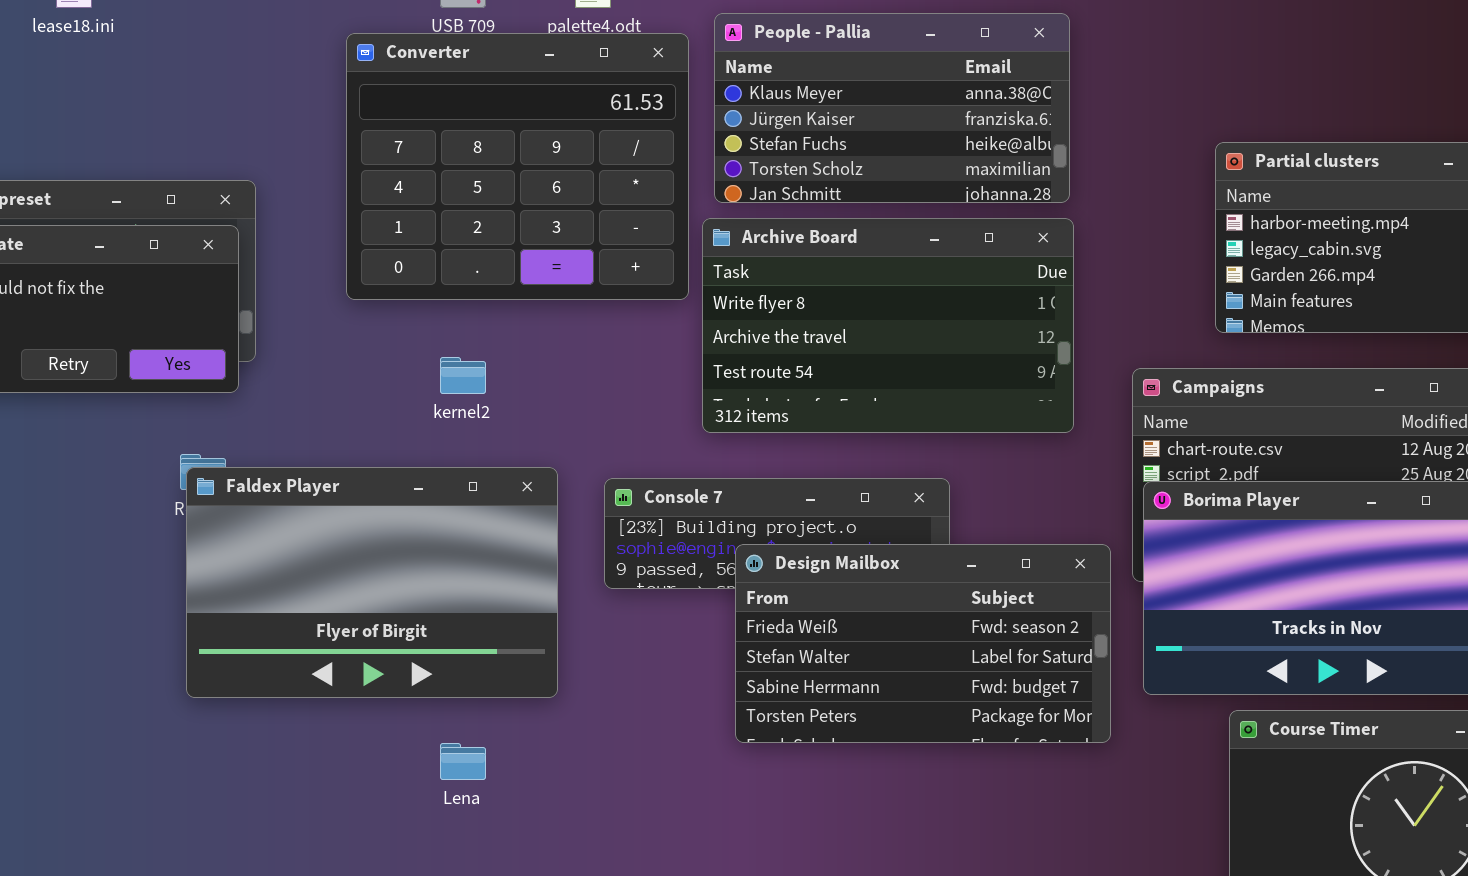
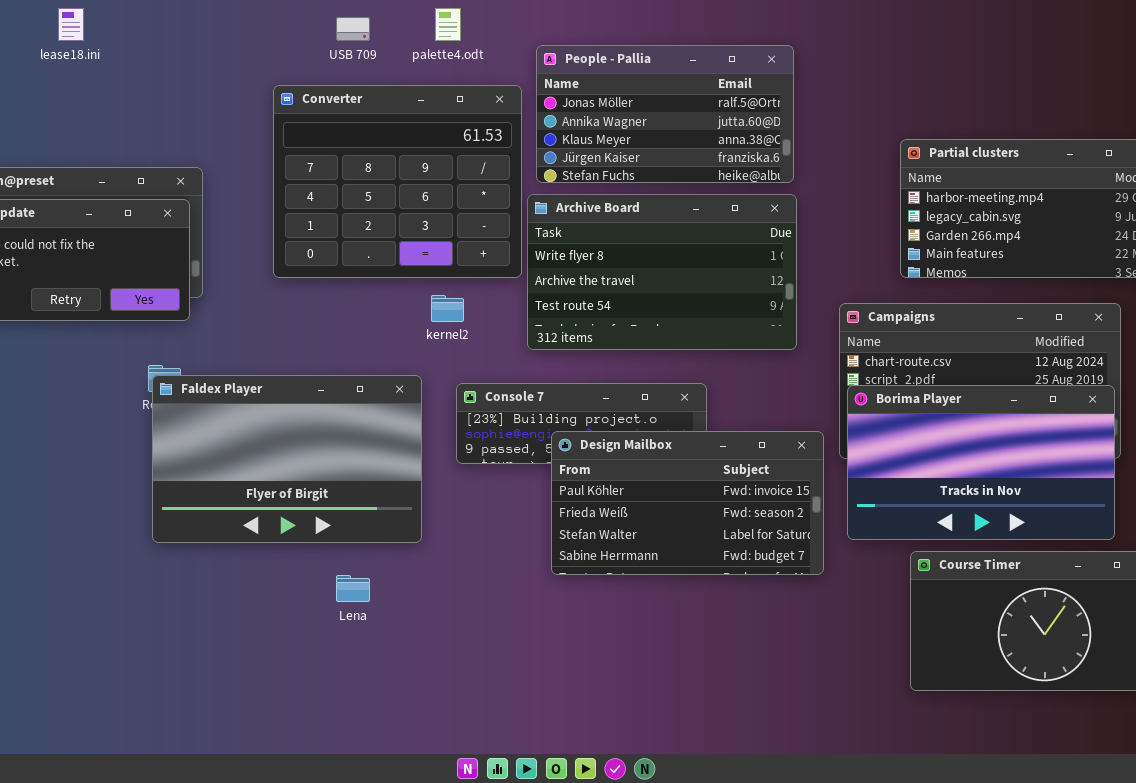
People - Pallia: [714,13,1070,203] -> [536,45,794,183], scrolled up 2 rows
Converter: [346,33,689,300] -> [273,85,522,278], moved
kernel2: [440,357,486,394] -> [431,295,464,322], moved
Design Mailbox: [735,544,1111,743] -> [551,431,824,575], scrolled up 1 row

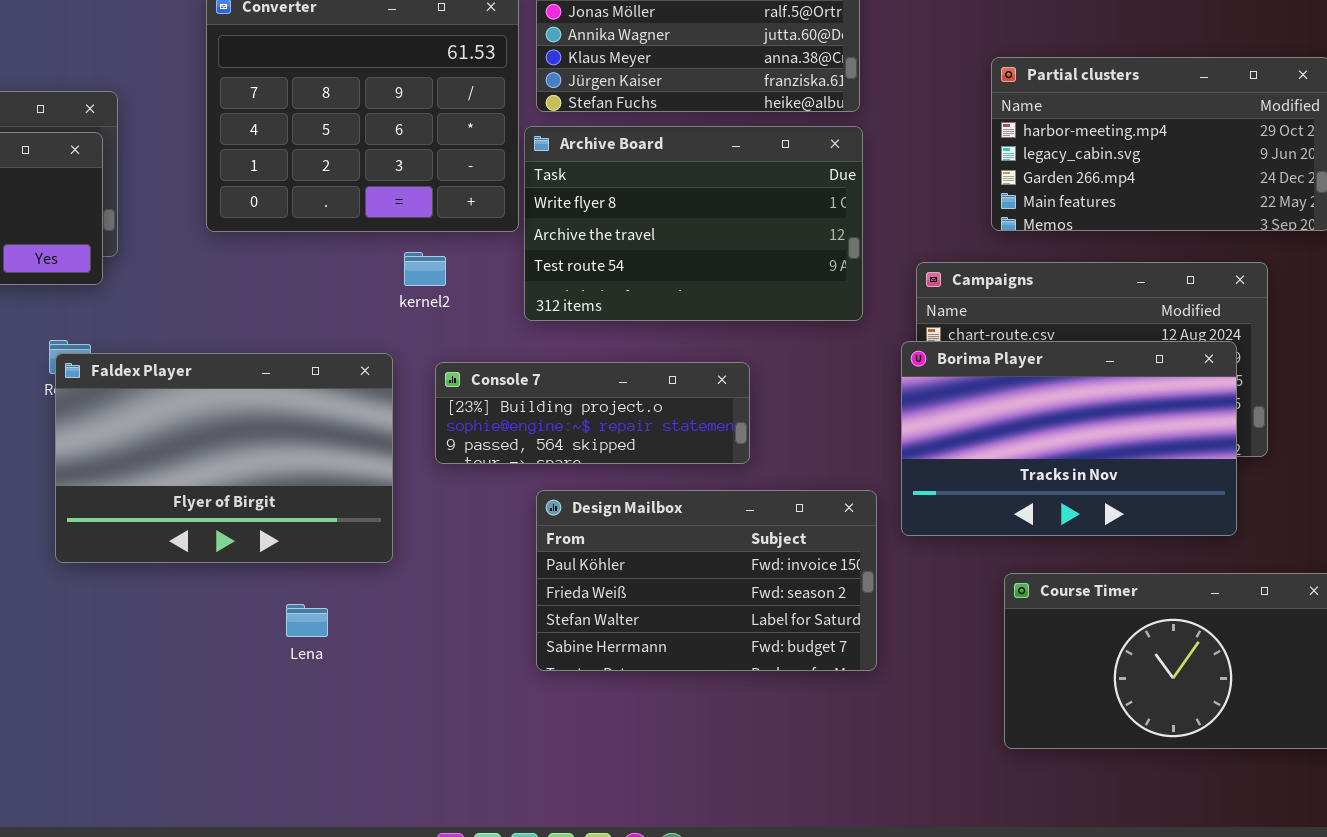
Borima Player: [847,385,1115,540] -> [901,341,1237,536], moved
Design Mailbox: [551,431,824,575] -> [536,490,877,671], moved

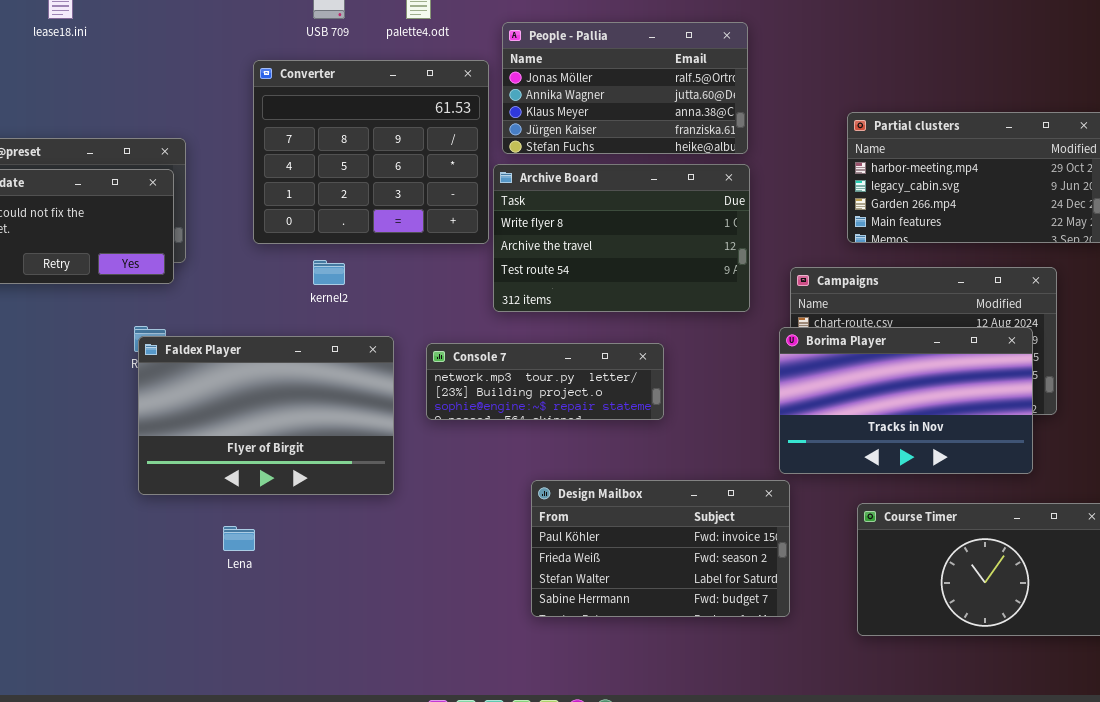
kernel2: [404,252,446,286] -> [313,260,345,285], moved
Console 7: [435,362,750,464] -> [426,343,664,420], scrolled up 1 row
Design Mailbox: [536,490,877,671] -> [531,480,790,617], moved
Lena: [286,604,328,637] -> [223,526,255,551], moved

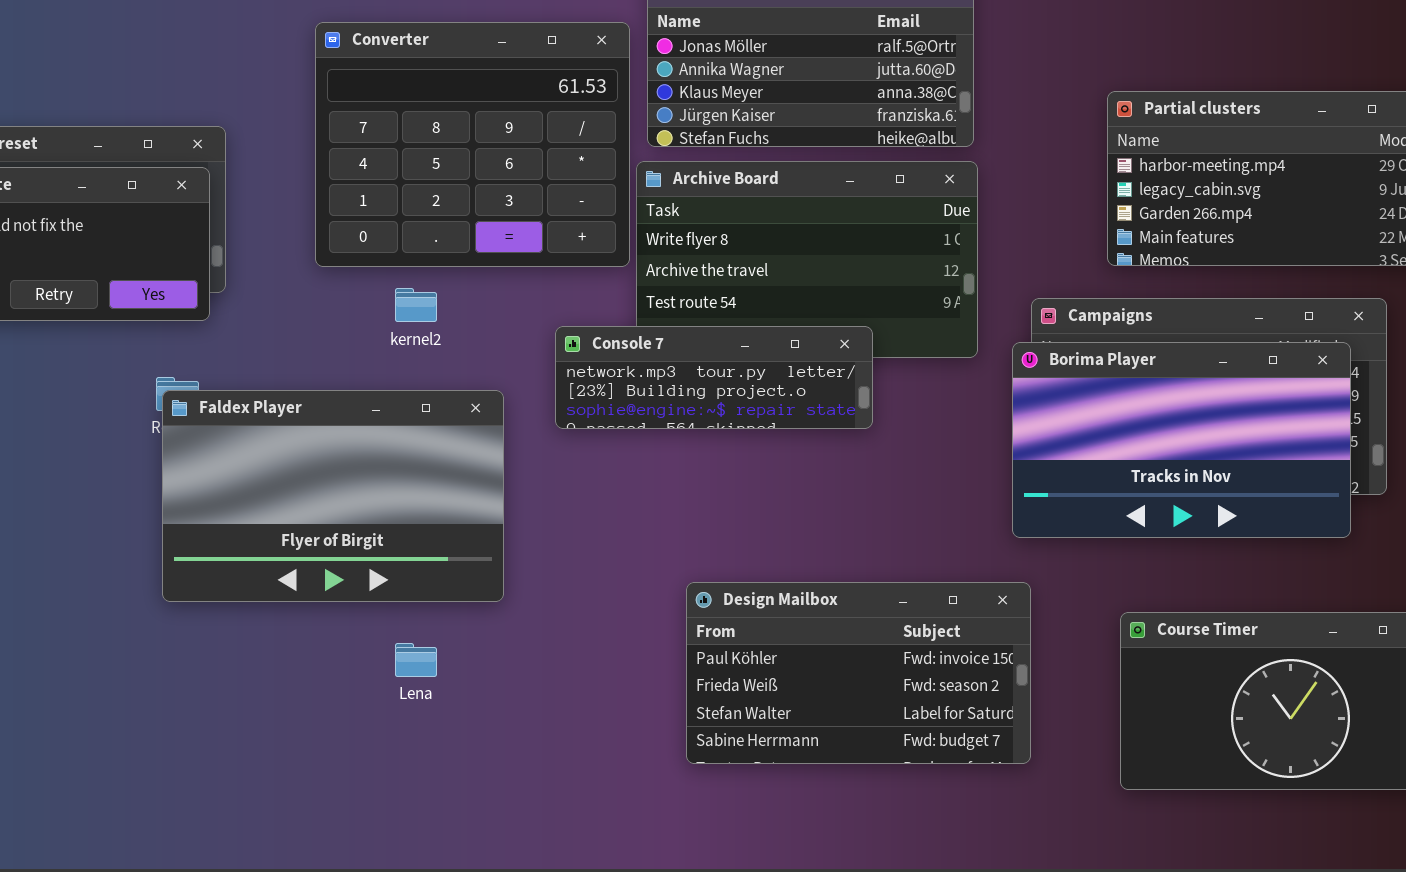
Borima Player: [779,327,1033,474] -> [1012,342,1351,538], moved
Console 7: [426,343,664,420] -> [555,326,873,429], moved
Lena: [223,526,255,551] -> [395,643,437,677], moved

